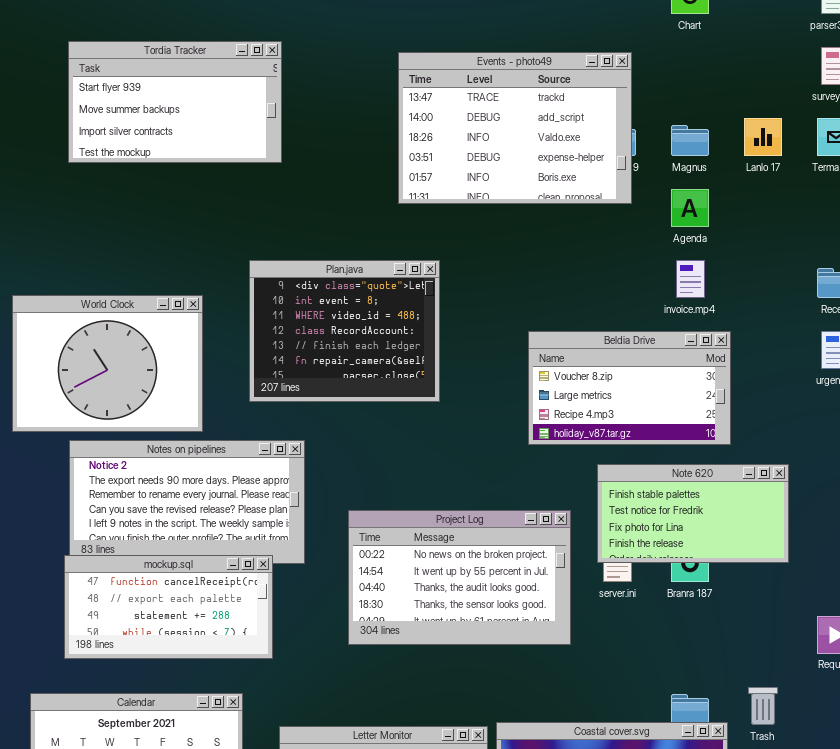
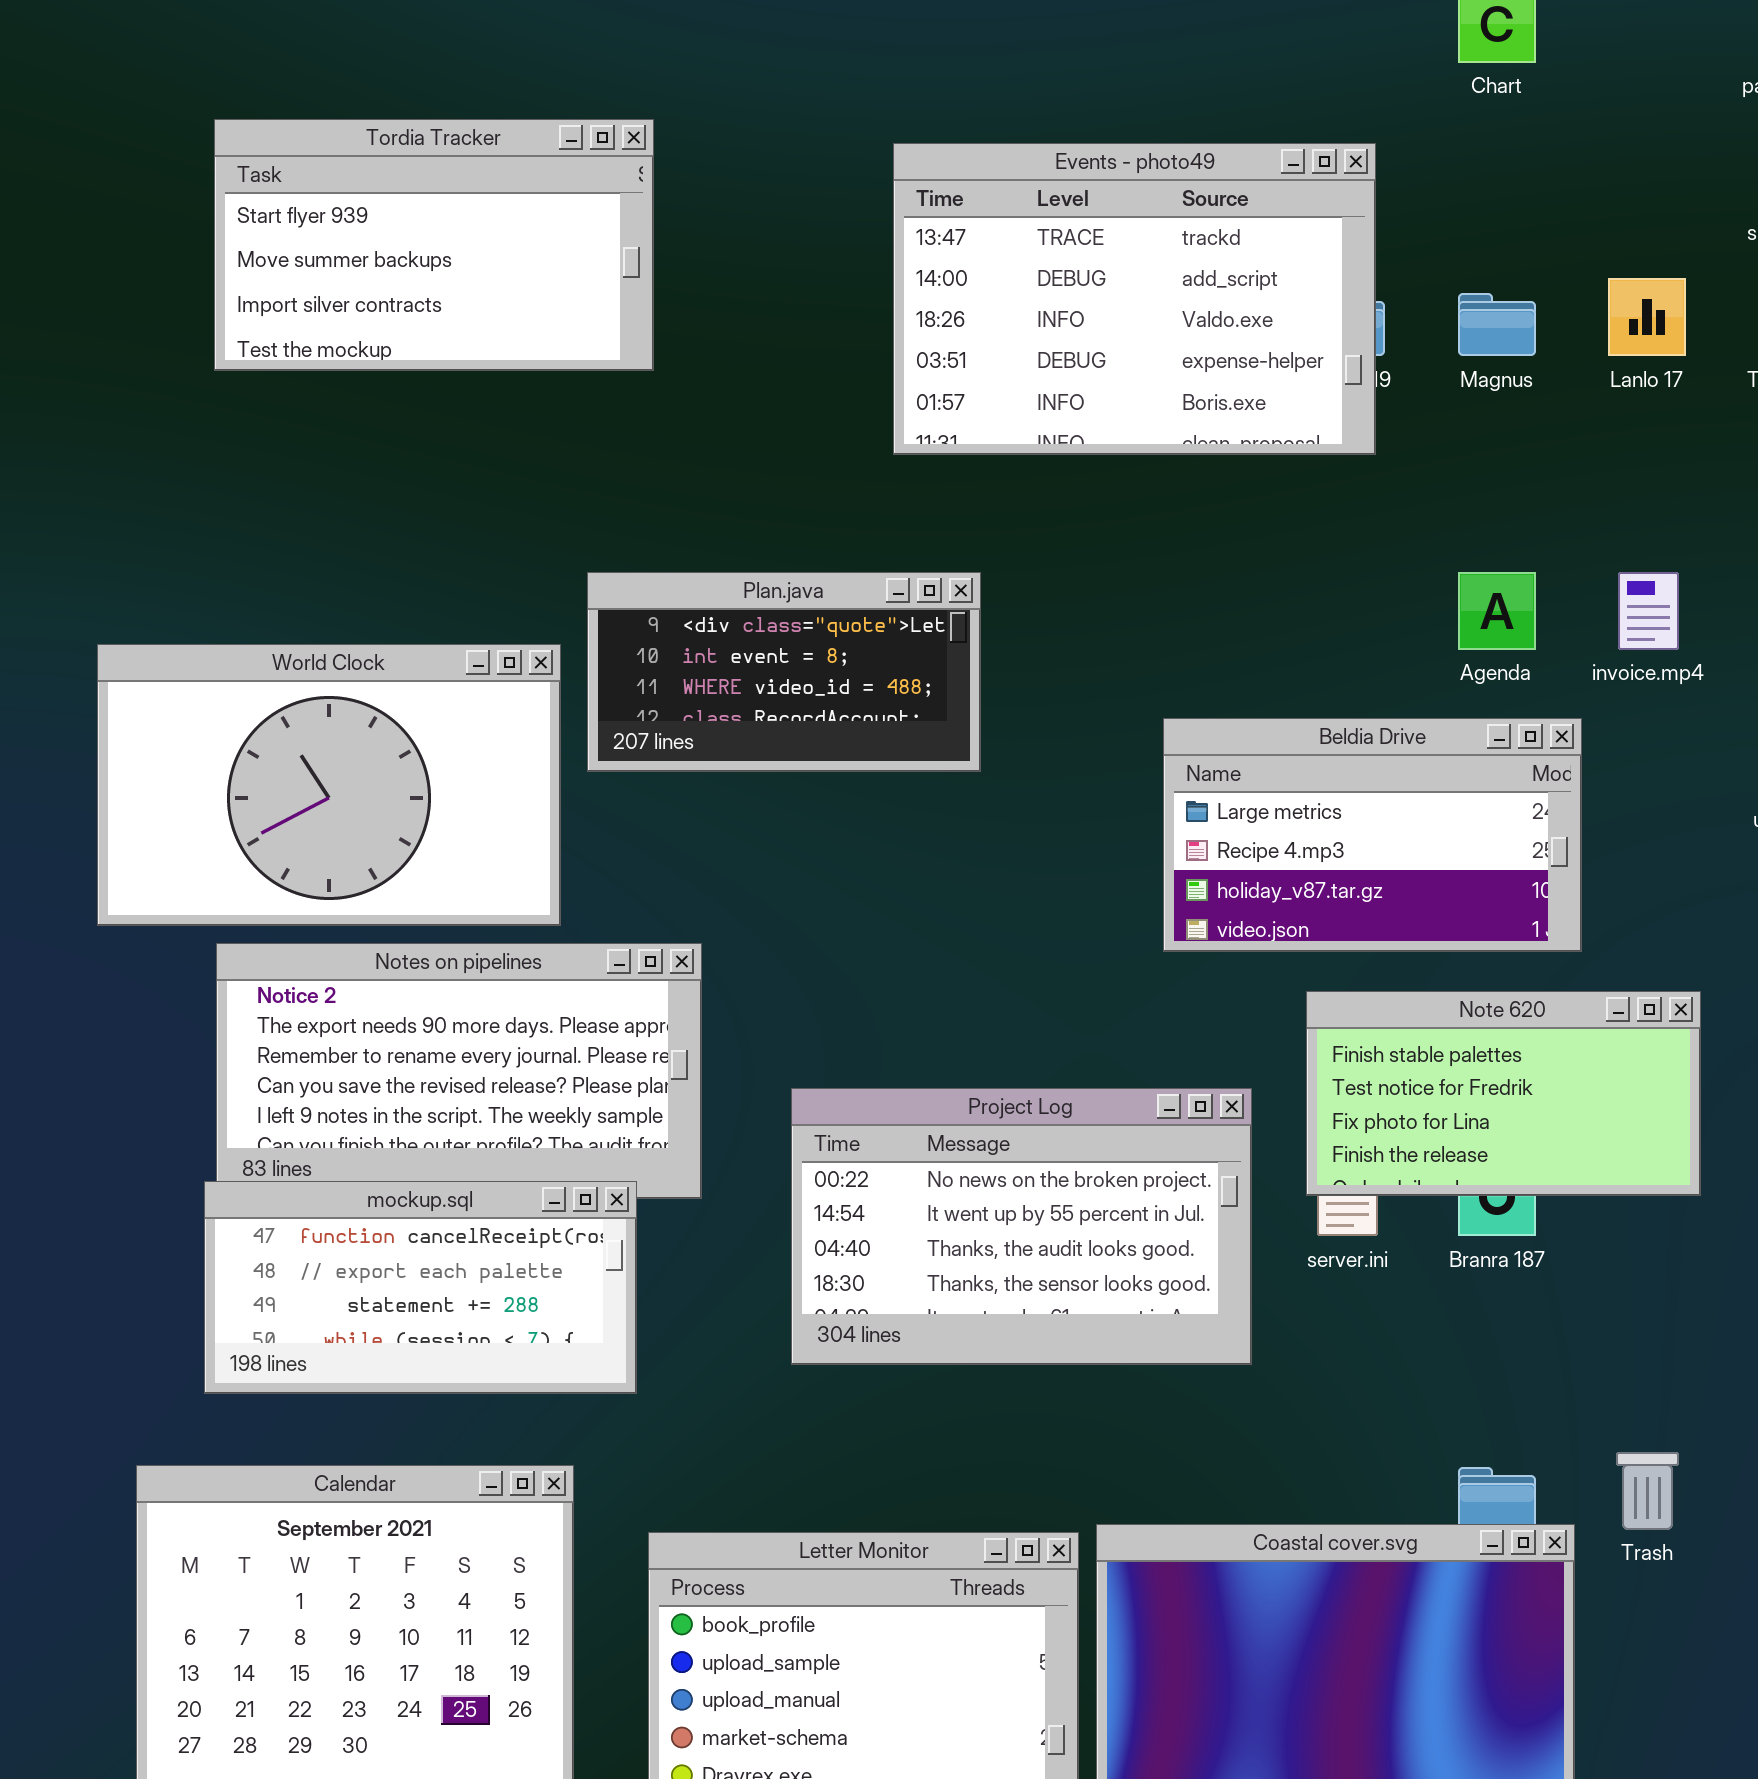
Agenda: [671,189,709,227] -> [1458,572,1536,650], moved
Plan.java: [249,260,440,402] -> [587,572,981,772], resized
invoice.mp4: [676,260,705,298] -> [1618,572,1679,650], moved
World Clock: [12,295,203,432] -> [97,644,561,926], resized
Beldia Drive: [528,331,731,445] -> [1163,718,1582,952], scrolled down 1 row

